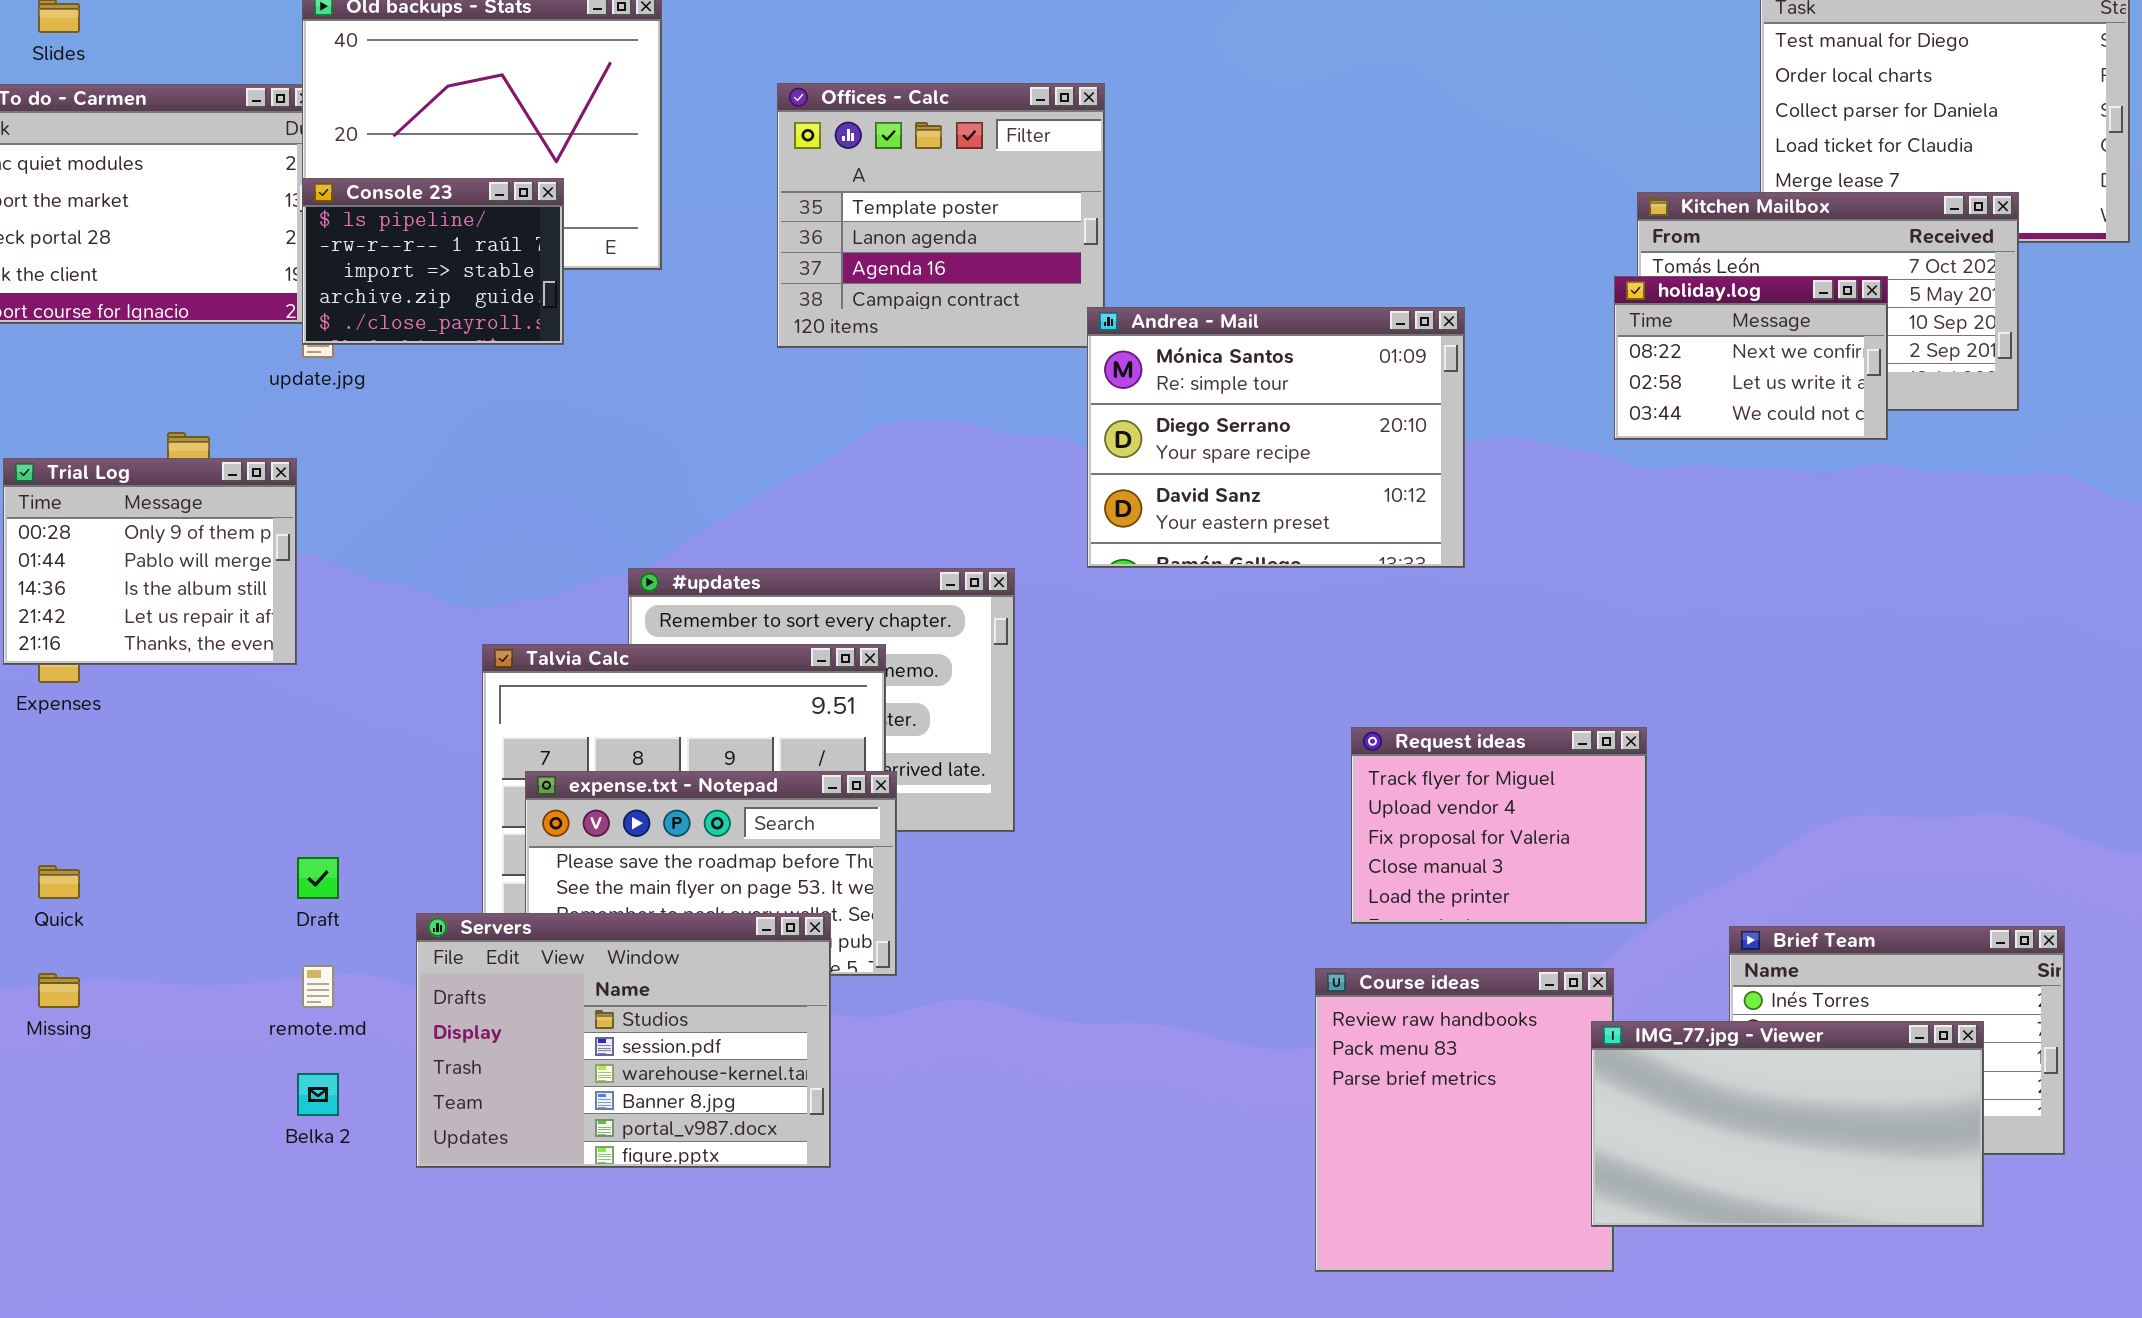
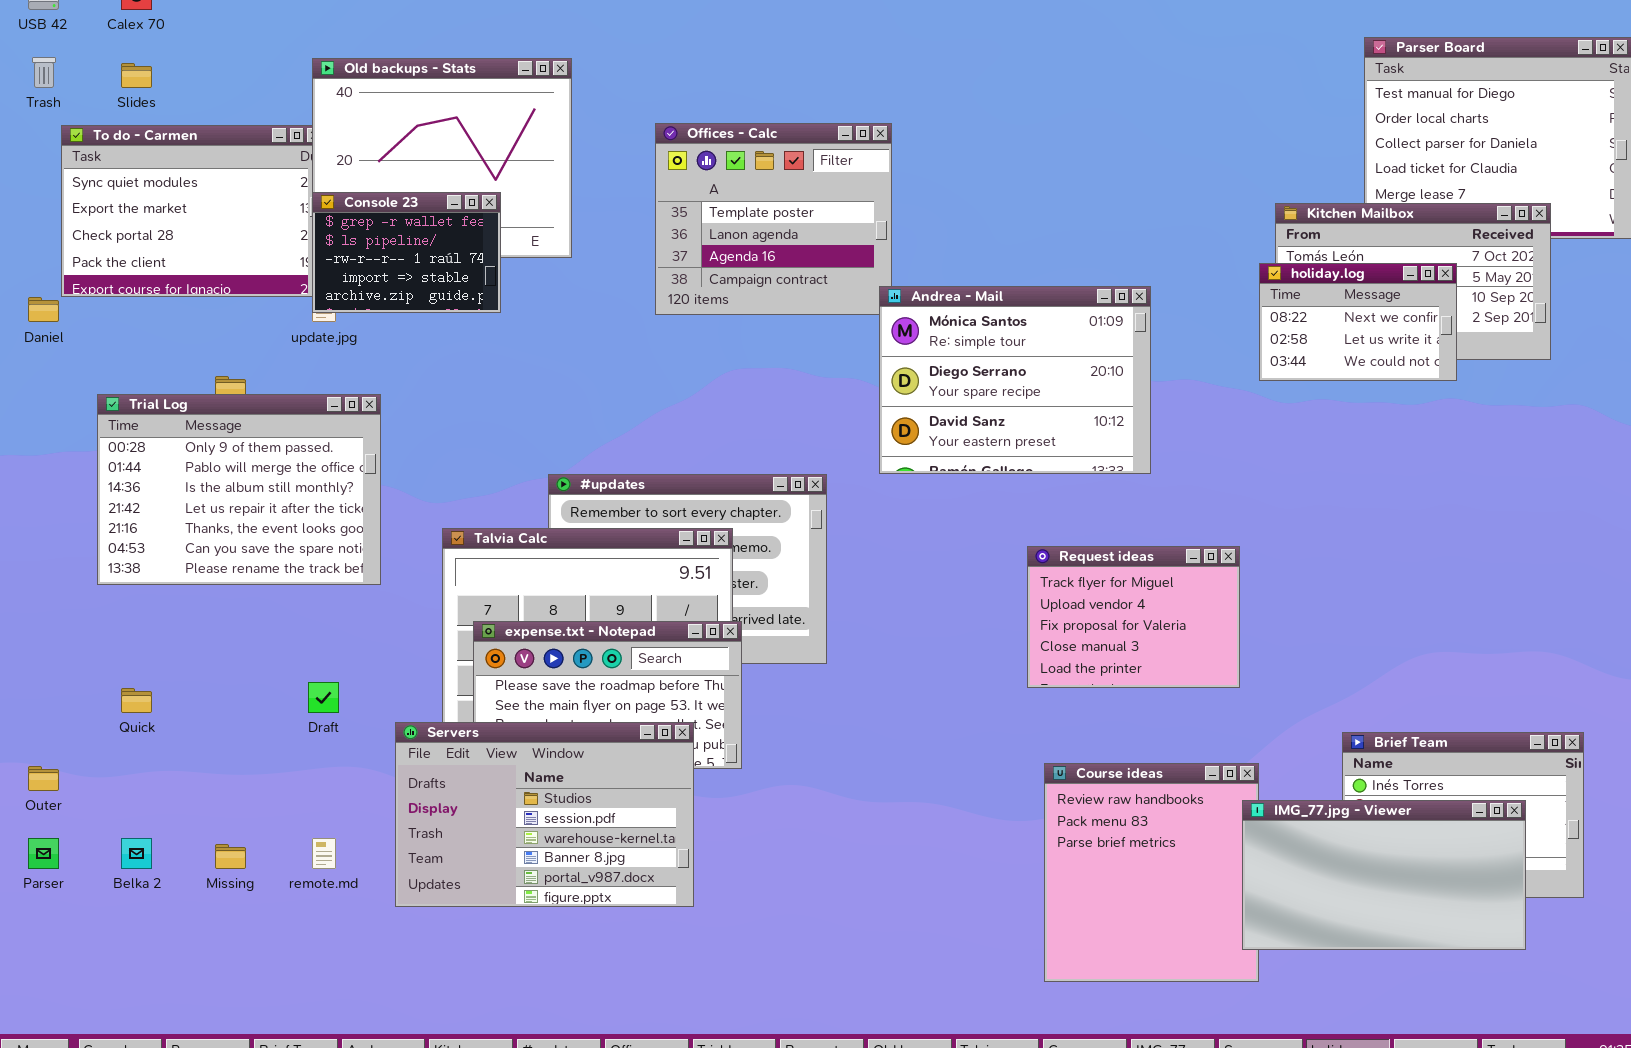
Console 23: [302,178,564,345] -> [312,192,501,313], scrolled up 1 row
Trial Log: [3,458,297,665] -> [97,394,381,585], resized
Request ideas: [1351,727,1647,924] -> [1027,546,1240,688], moved
remote.md: [302,965,334,1008] -> [312,838,336,869], moved
Missing: [38,973,80,1008] -> [215,844,246,869], moved
Belka 2: [297,1073,339,1116] -> [121,838,152,869], moved

